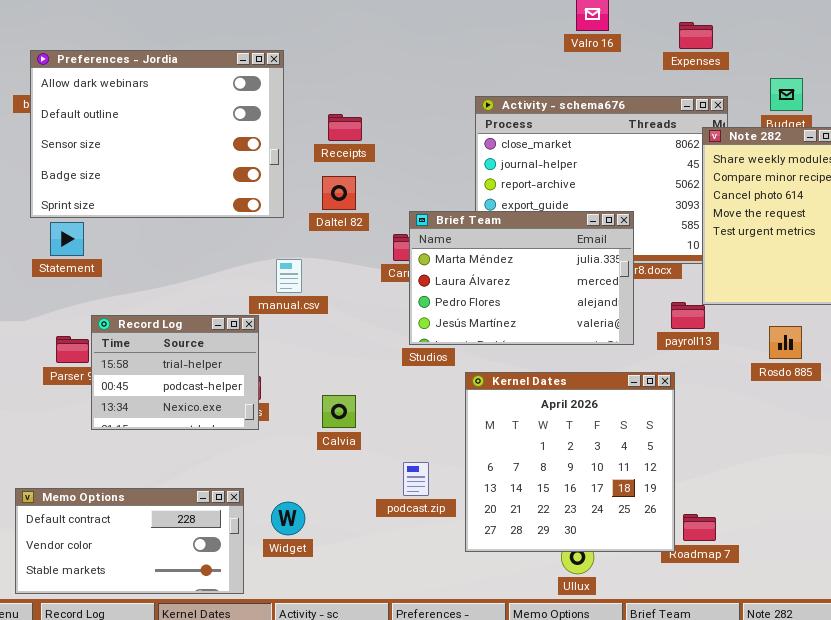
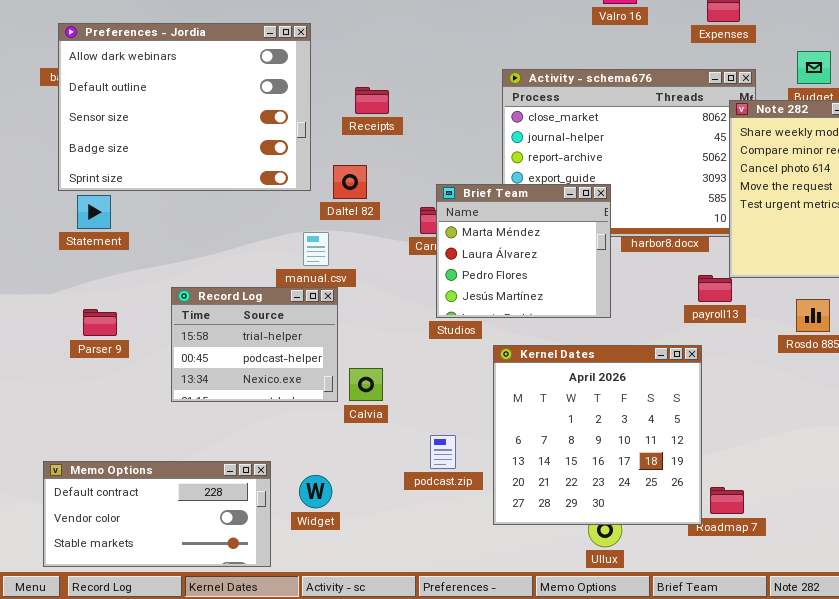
Daltel 82: [322,176,356,210] -> [333,165,367,199], moved
Brief Team: [409,211,634,345] -> [436,184,611,318], resized
Record Log: [91,315,259,430] -> [171,287,338,402], moved

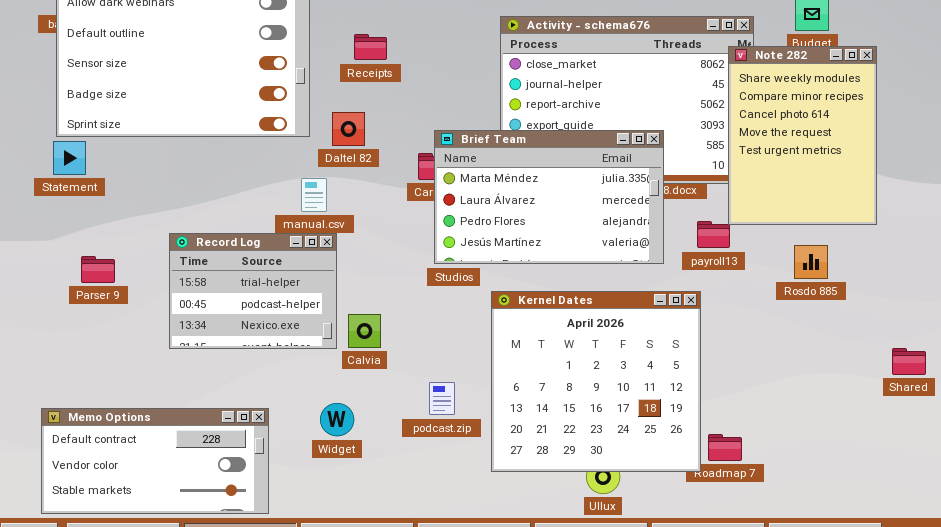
Brief Team: [436,184,611,318] -> [434,130,664,264], resized
Statement: [77,195,111,229] -> [53,141,86,175], moved
Widget: [299,475,332,508] -> [320,403,354,436], moved

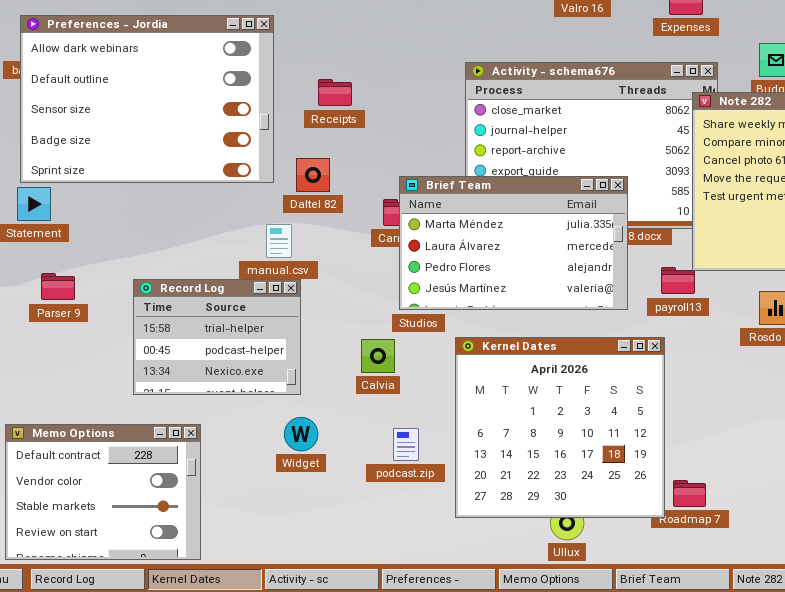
Parser 9: [81,256,115,283] -> [41,273,75,300], moved
Calvia: [348,314,381,348] -> [361,339,395,373], moved
Widget: [320,403,354,436] -> [284,417,318,451], moved
Memo Options: [41,408,269,514] -> [5,424,201,560], resized

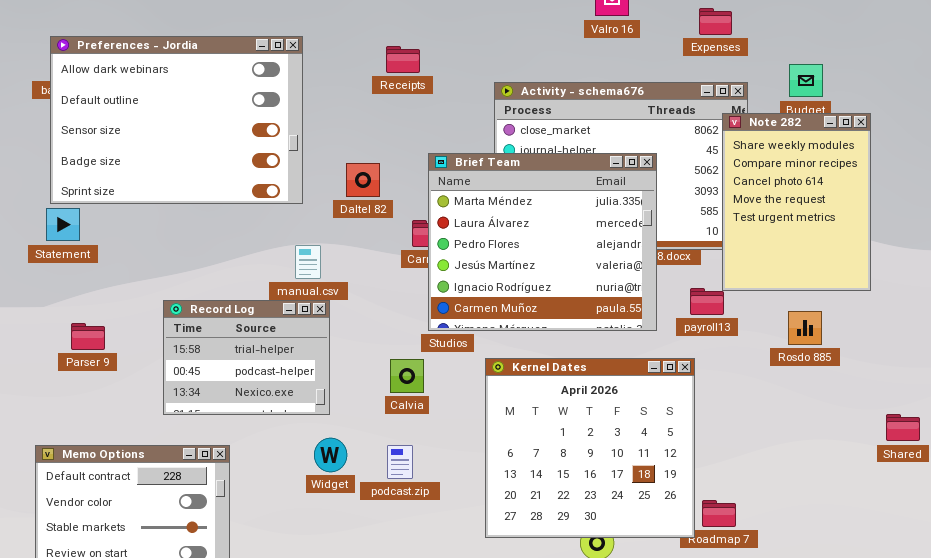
Receipts: [318,79,352,106] -> [386,46,420,73], moved
Daltel 82: [296,158,330,192] -> [346,163,380,197], moved
Brief Team: [399,176,628,310] -> [428,153,657,331], resized
Parser 9: [41,273,75,300] -> [71,323,105,350], moved
podcast.zip: [393,428,419,461] -> [387,445,413,479], moved

